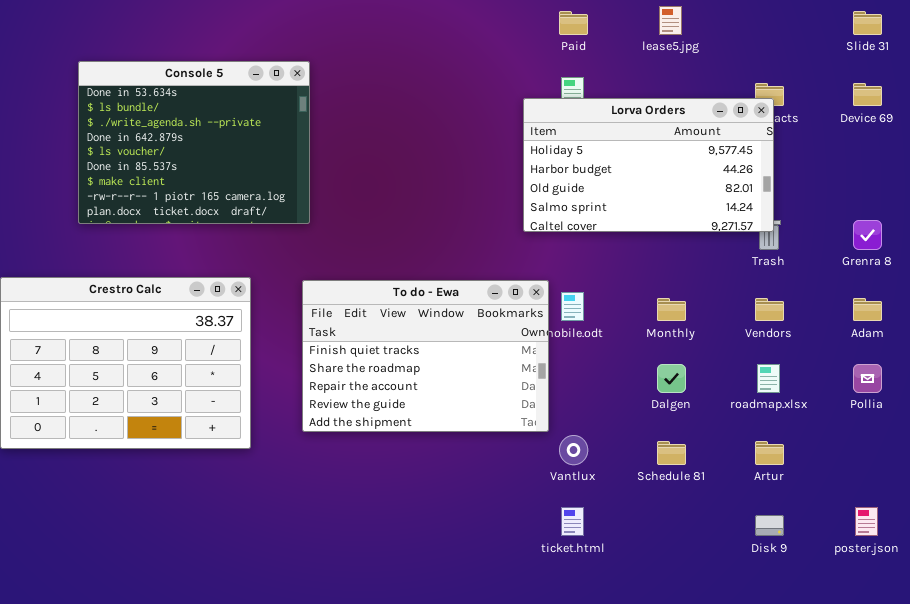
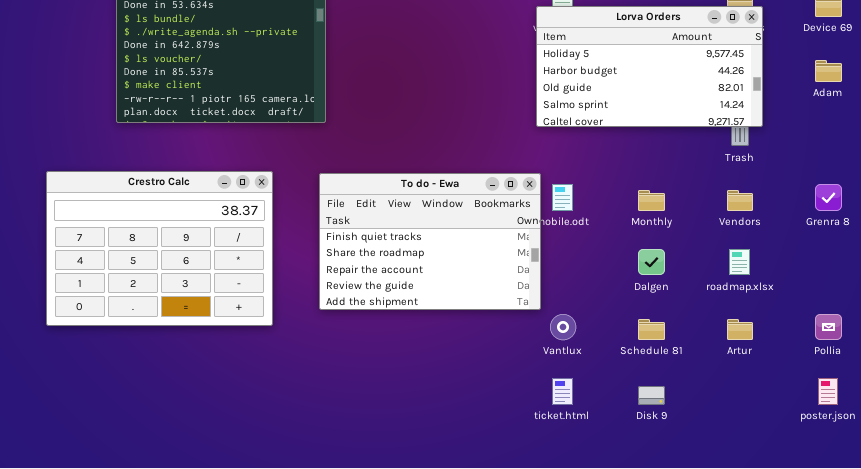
Lorva Orders: [523,98,774,232] -> [536,6,763,127], moved
Grenra 8: [853,220,882,250] -> [815,184,842,211], moved
Adam: [853,298,882,321] -> [815,60,842,82], moved
Pollia: [853,364,882,393] -> [815,314,842,340], moved
Disk 9: [755,515,784,536] -> [638,386,665,405], moved

